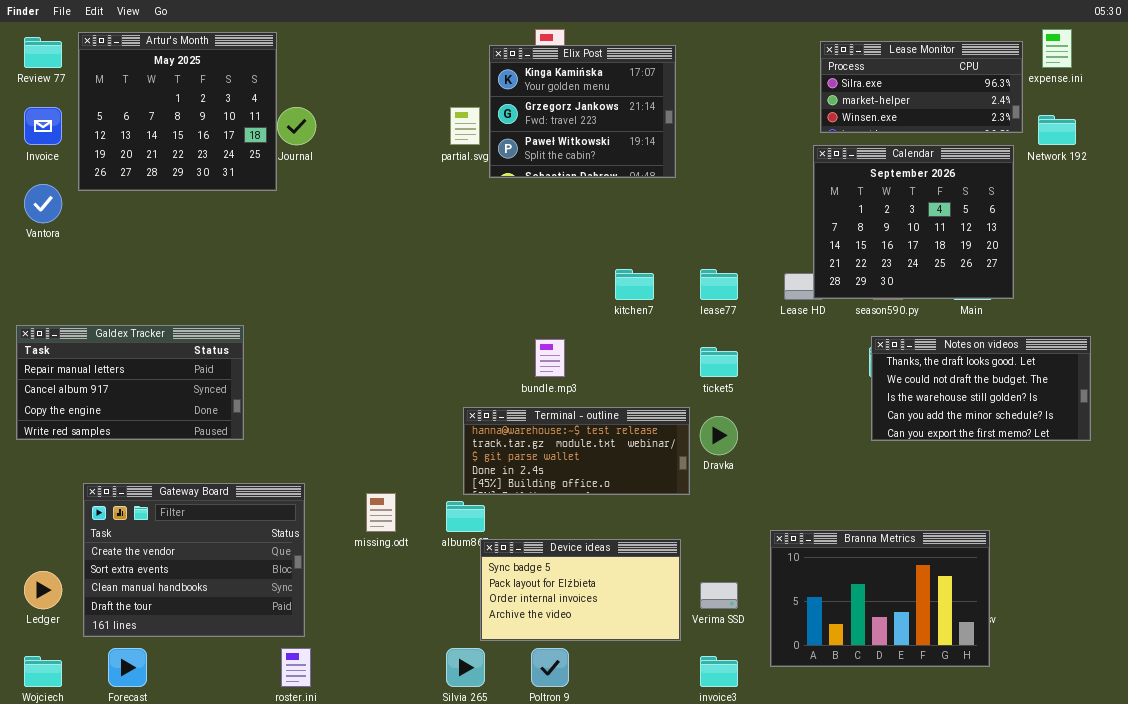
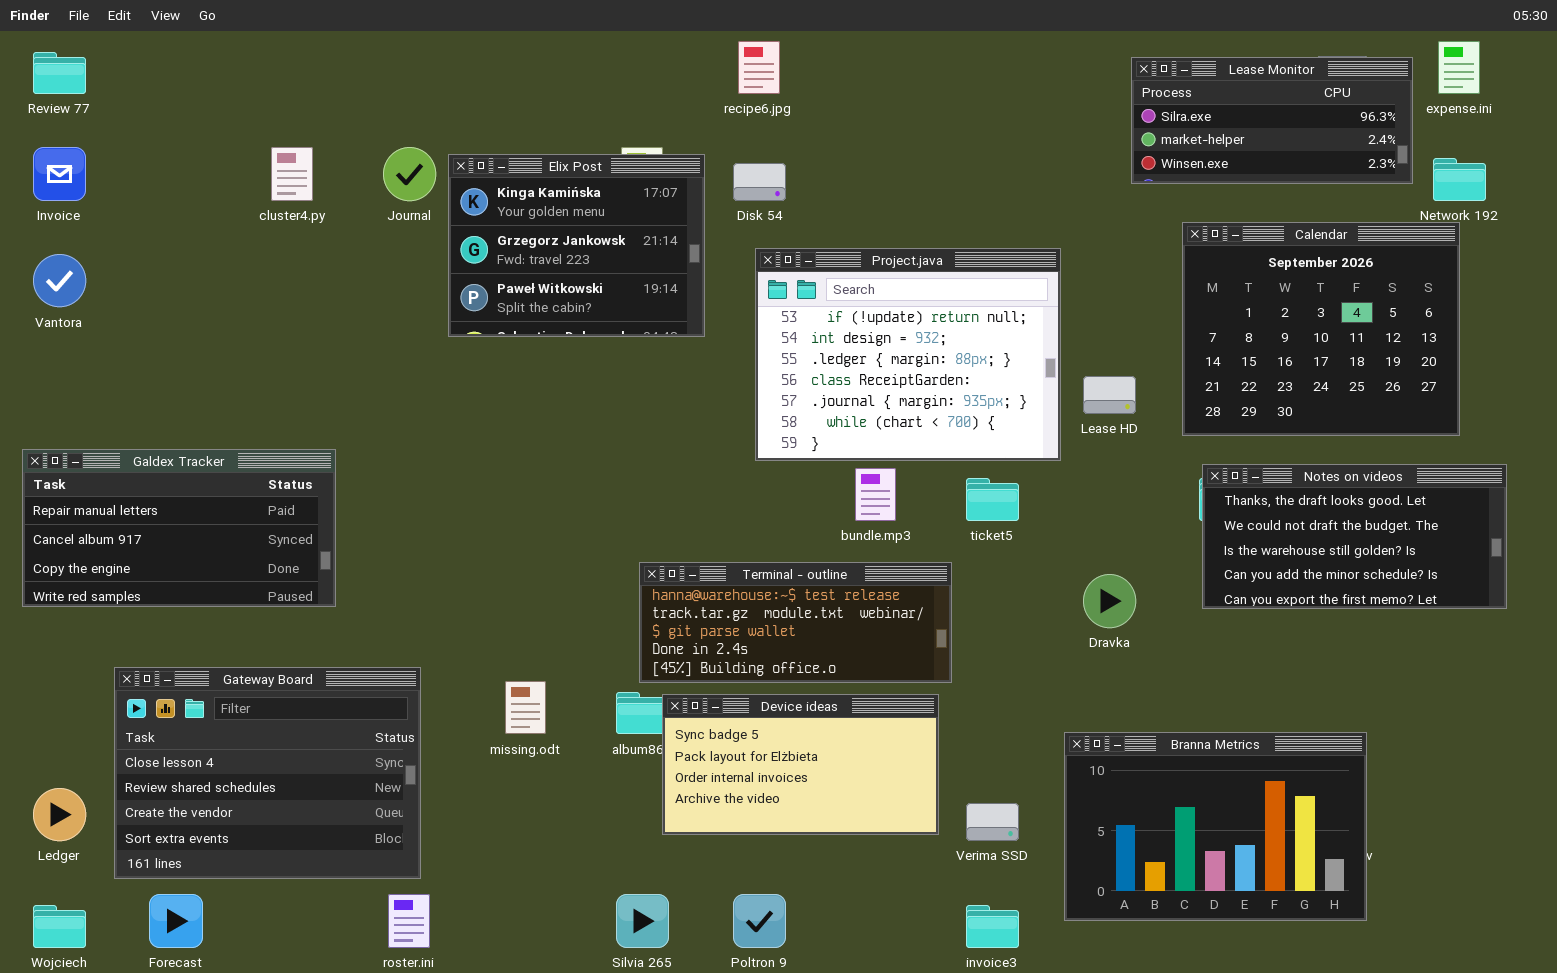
Artur's Month: [78,32,277,191] -> none, closed
Elix Post: [489,45,676,178] -> [448,154,705,337], moved
Calendar: [813,145,1014,299] -> [1182,222,1460,436], moved
Project.java: none -> [755,248,1061,461], opened
bundle.mp3: [535,339,565,377] -> [855,468,896,521], moved
Dravka: [700,416,738,455] -> [1083,574,1136,628], moved
Gateway Board: [83,483,305,637] -> [114,667,421,879], scrolled up 2 rows
Device ideas: [480,539,681,641] -> [662,694,939,835], moved

